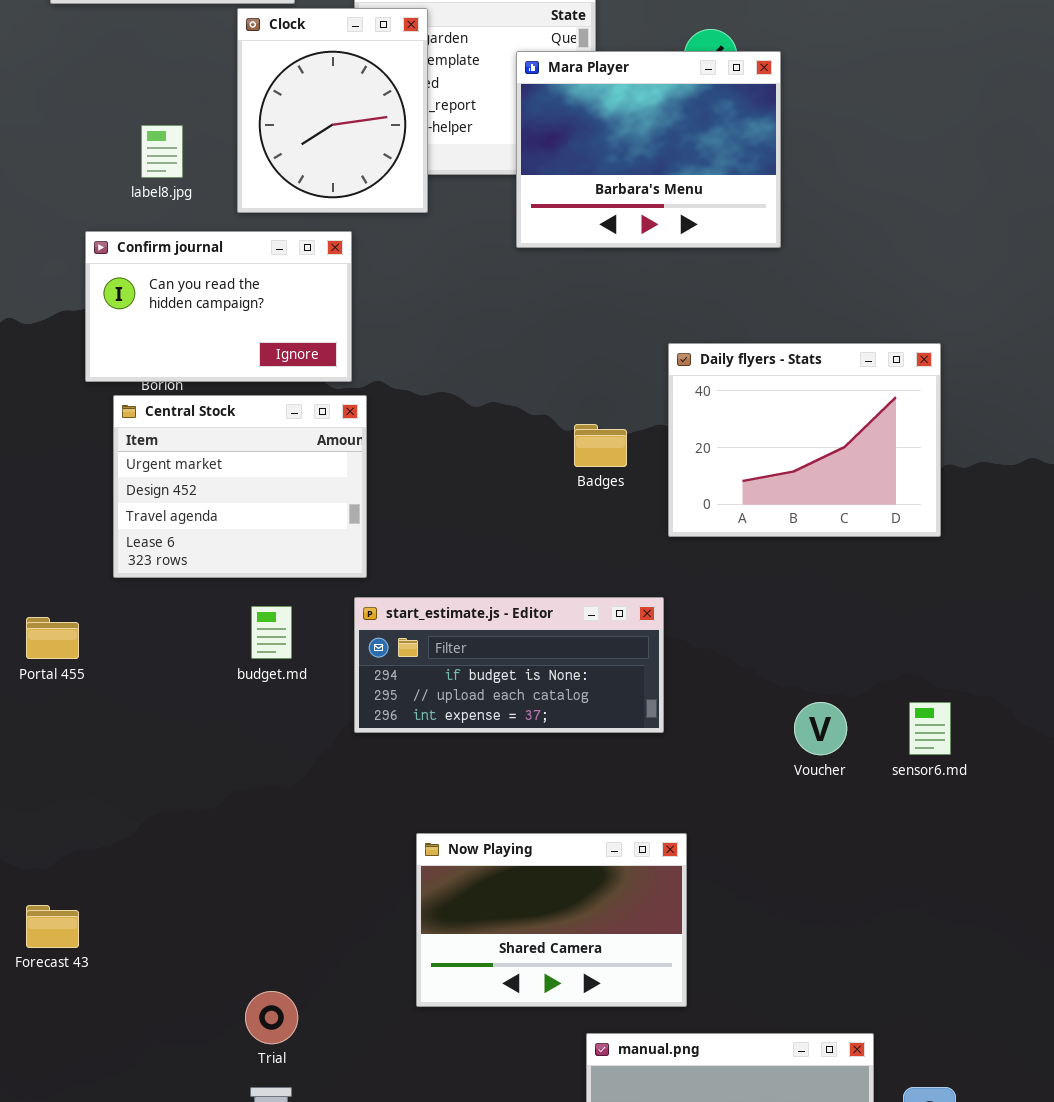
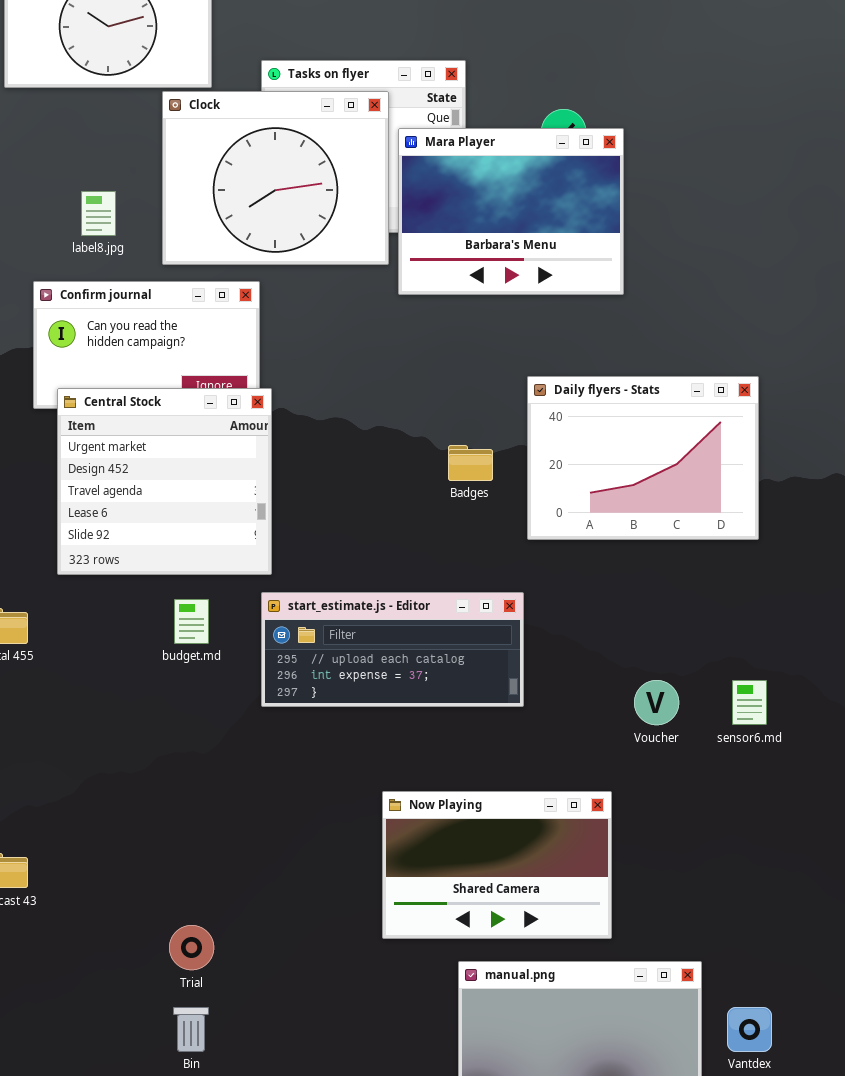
Clock: [237,8,428,213] -> [162,91,389,265], resized
Central Stock: [113,395,367,578] -> [57,388,272,575], resized
start_estimate.js - Editor: [354,597,664,733] -> [261,592,524,707], scrolled down 1 row
Now Playing: [416,833,687,1007] -> [382,791,612,939], moved

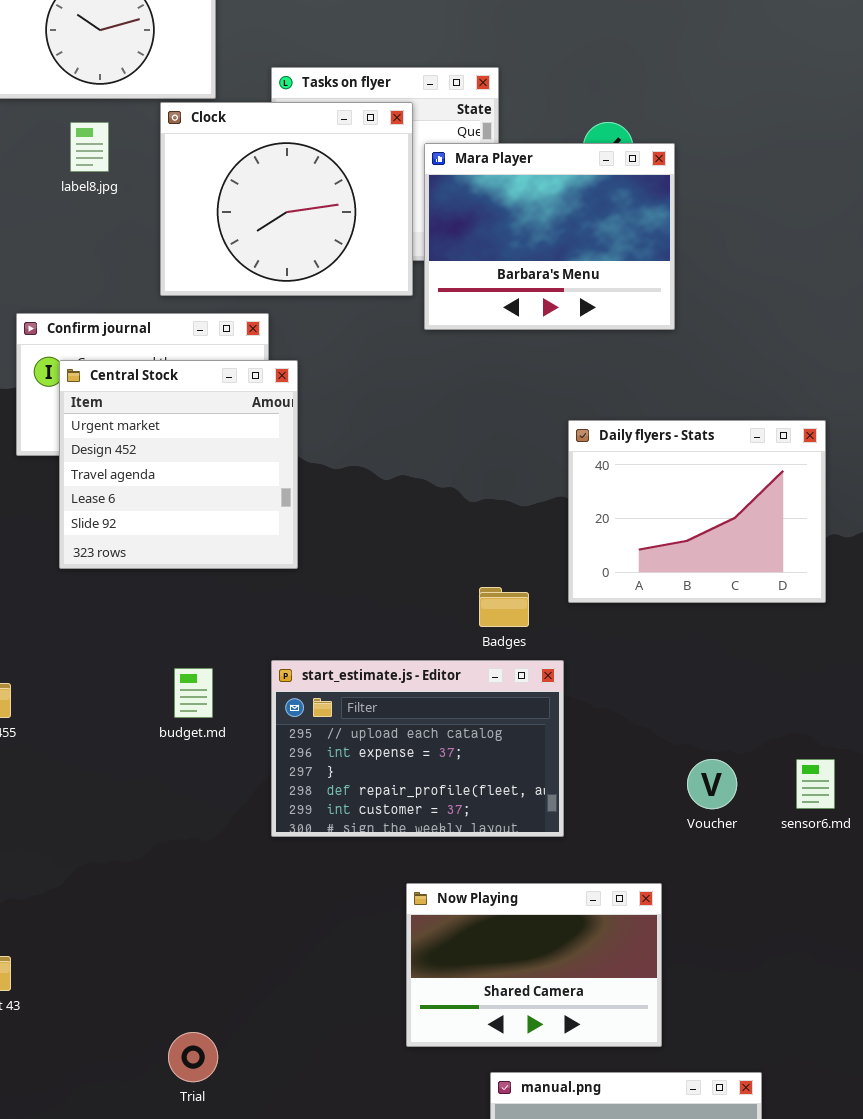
label8.jpg: [81,191,116,236] -> [70,122,109,172], moved
Central Stock: [57,388,272,575] -> [59,360,298,569], moved
Badges: [448,445,493,481] -> [479,587,529,627], moved
start_estimate.js - Editor: [261,592,524,707] -> [271,660,564,837], resized

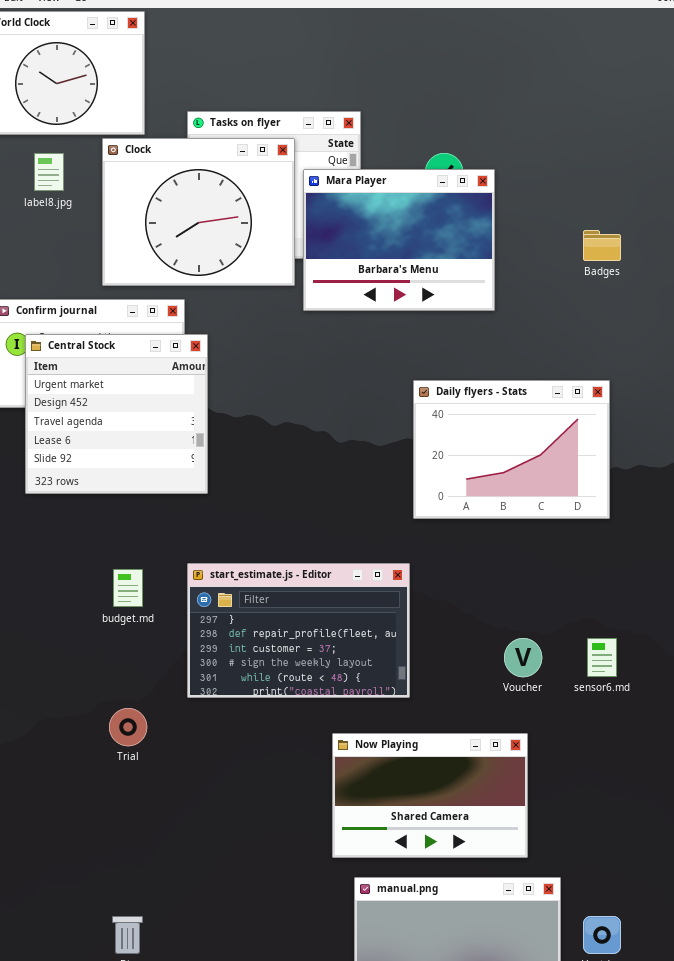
Badges: [479,587,529,627] -> [583,230,621,261], moved
start_estimate.js - Editor: [271,660,564,837] -> [187,563,410,698], scrolled down 2 rows
Now Playing: [406,883,662,1047] -> [332,733,528,858], moved
Trial: [168,1032,218,1082] -> [109,708,147,746], moved

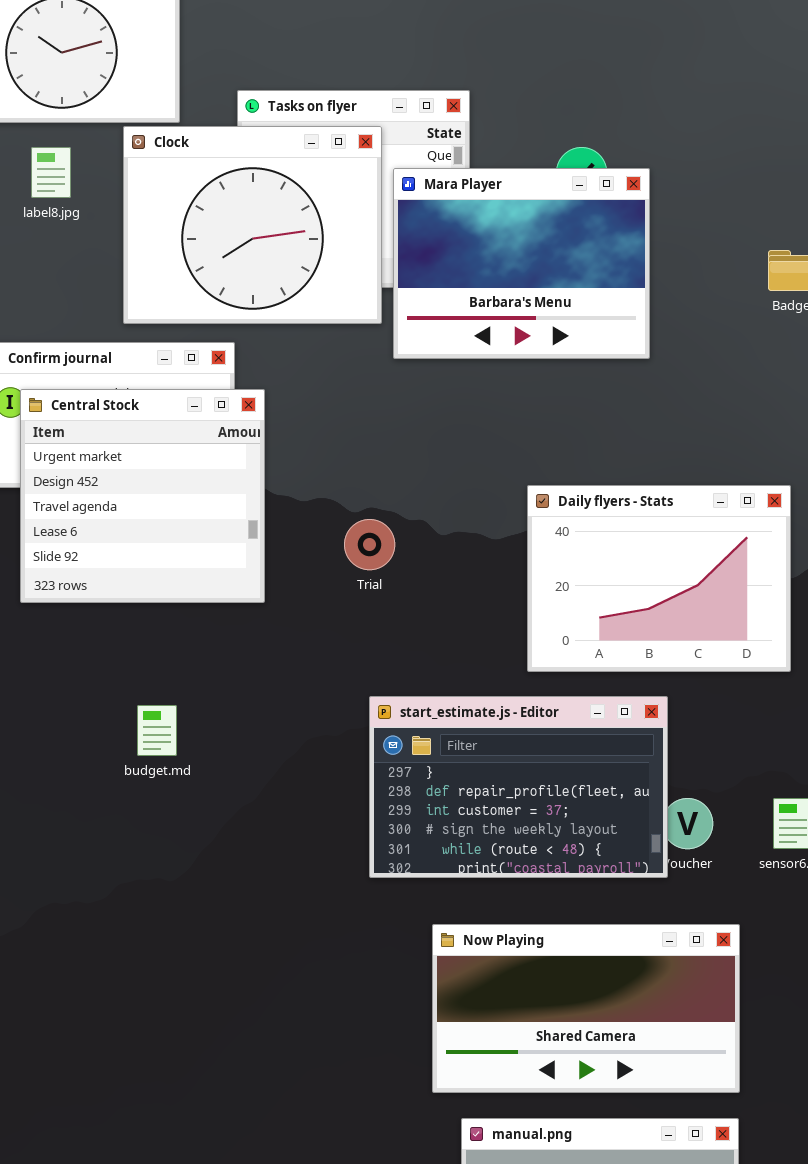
Daily flyers - Stats: [413,380,610,519] -> [527,485,791,672], moved
start_estimate.js - Editor: [187,563,410,698] -> [369,696,668,878], moved
Trial: [109,708,147,746] -> [344,519,395,570], moved
Now Playing: [332,733,528,858] -> [432,924,740,1093], resized

